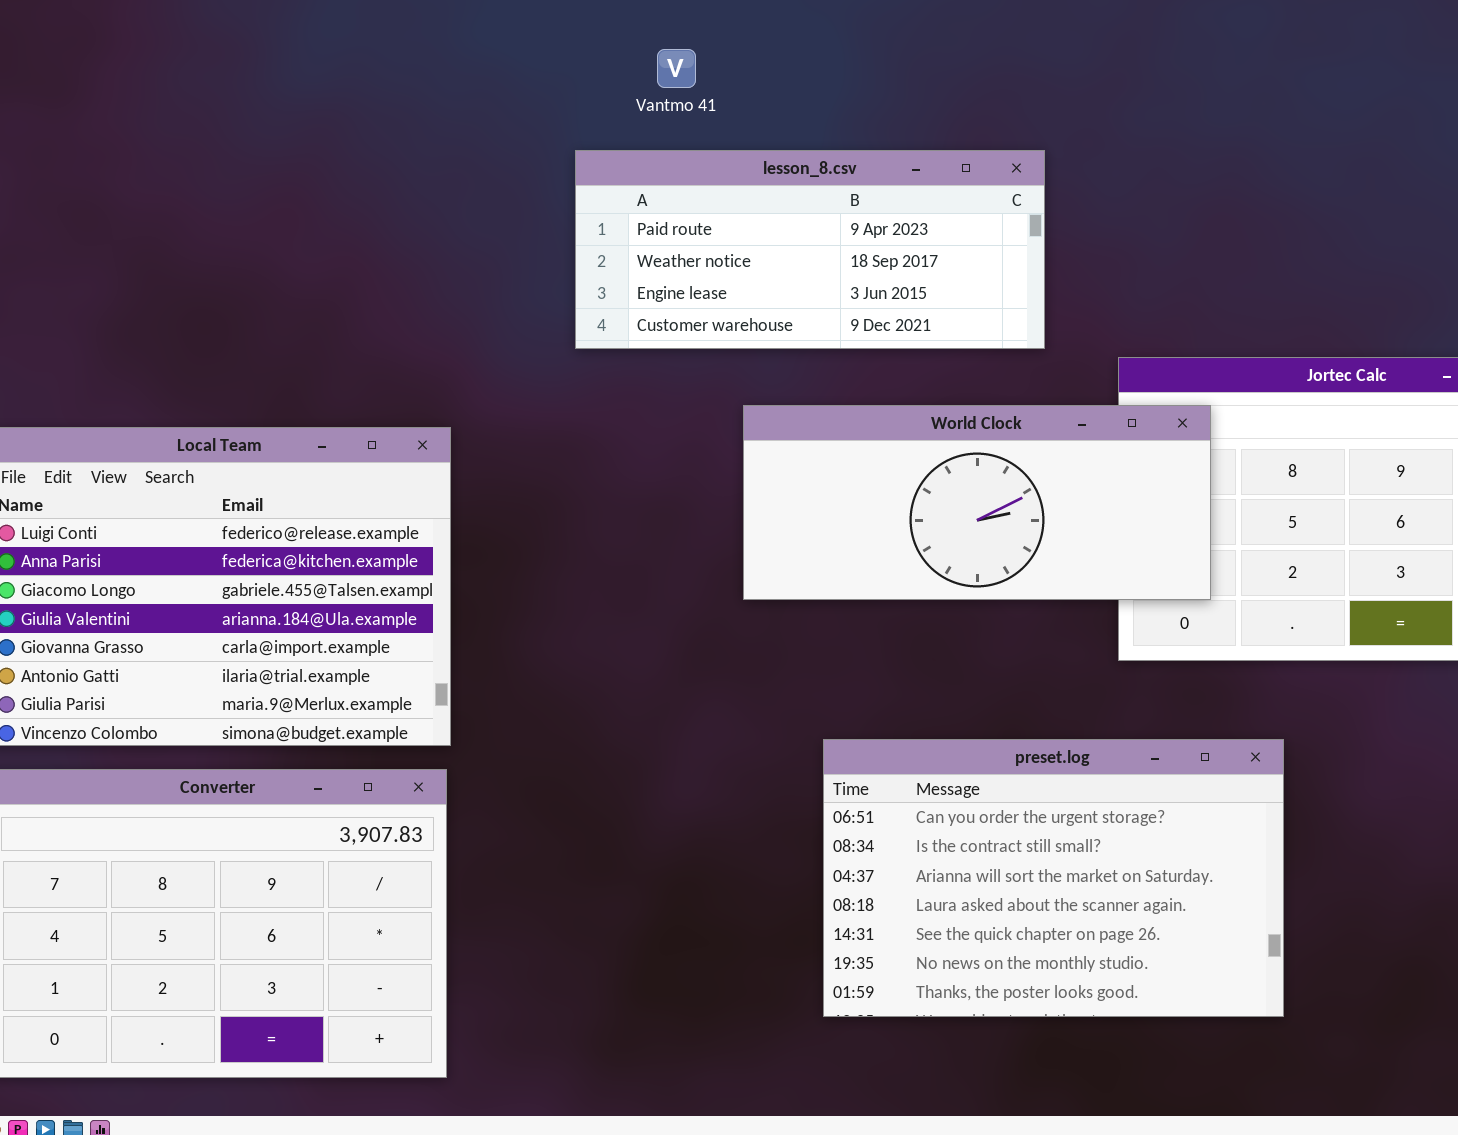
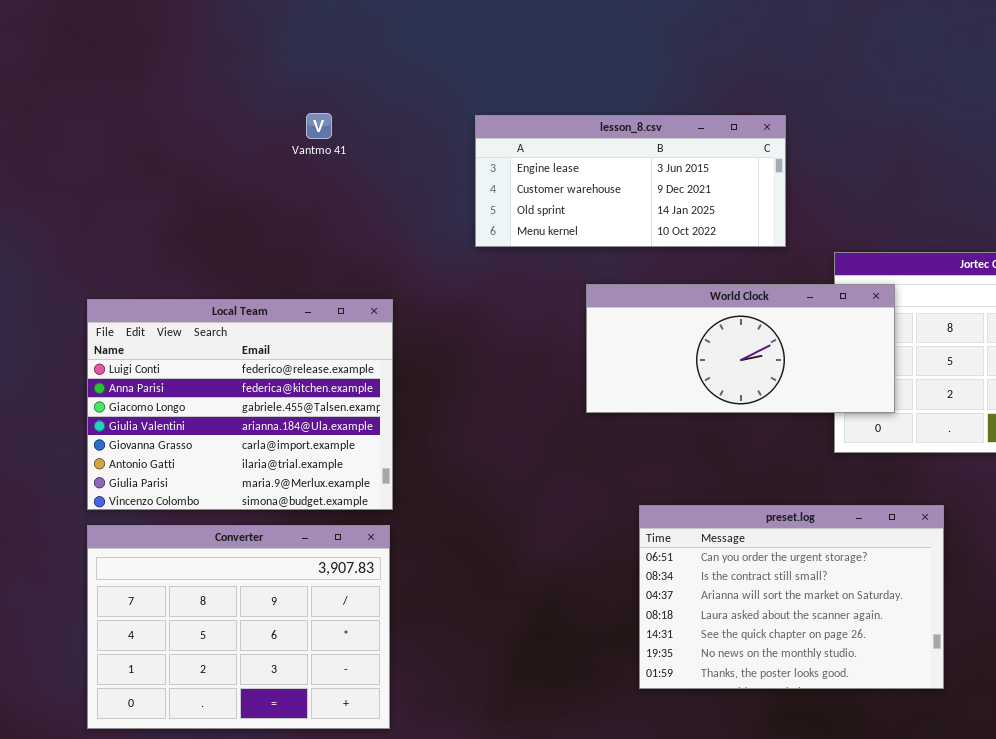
Vantmo 41: [657,49,696,88] -> [306,113,332,139], moved
lesson_8.csv: [575,150,1045,349] -> [475,115,786,247], scrolled down 2 rows

